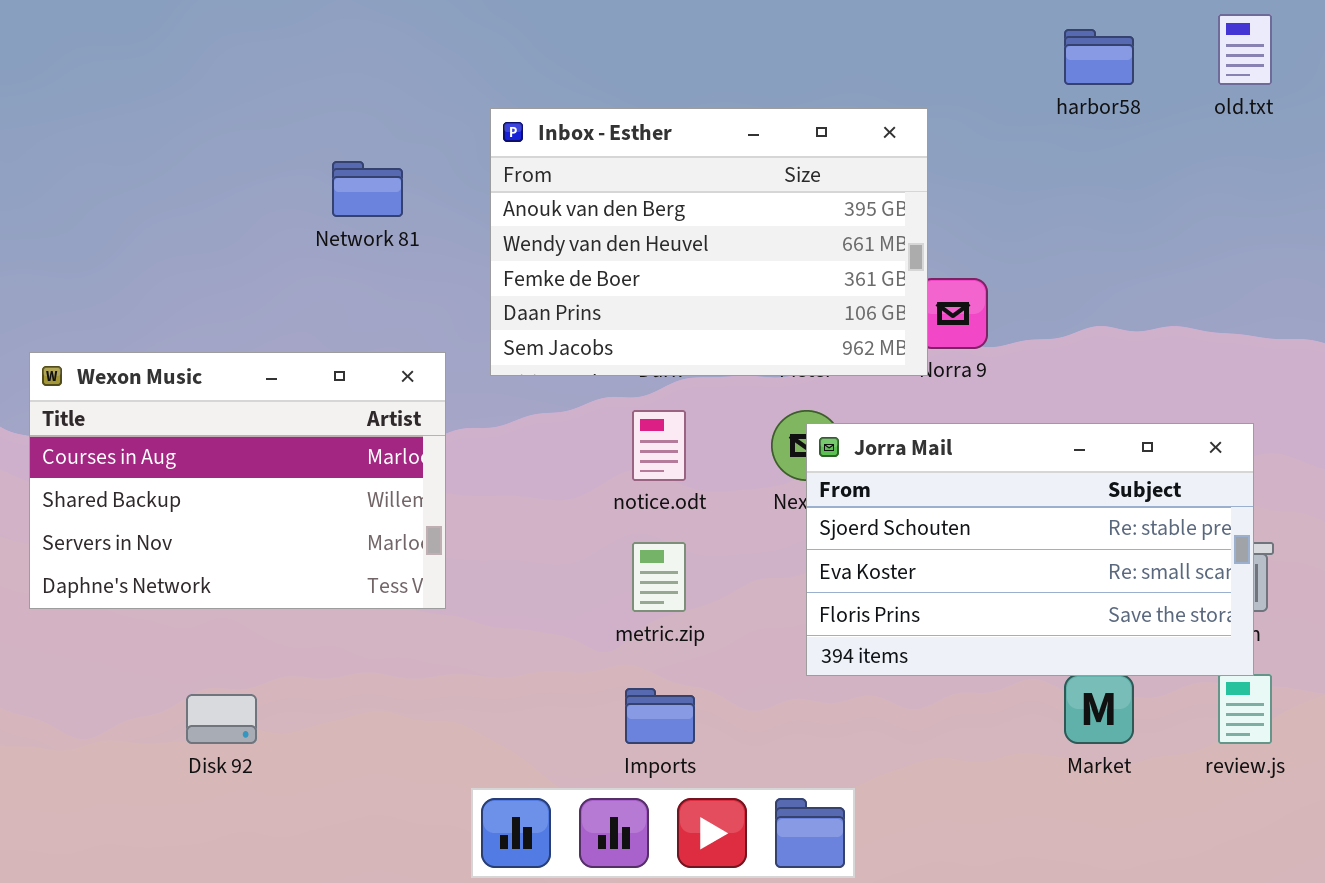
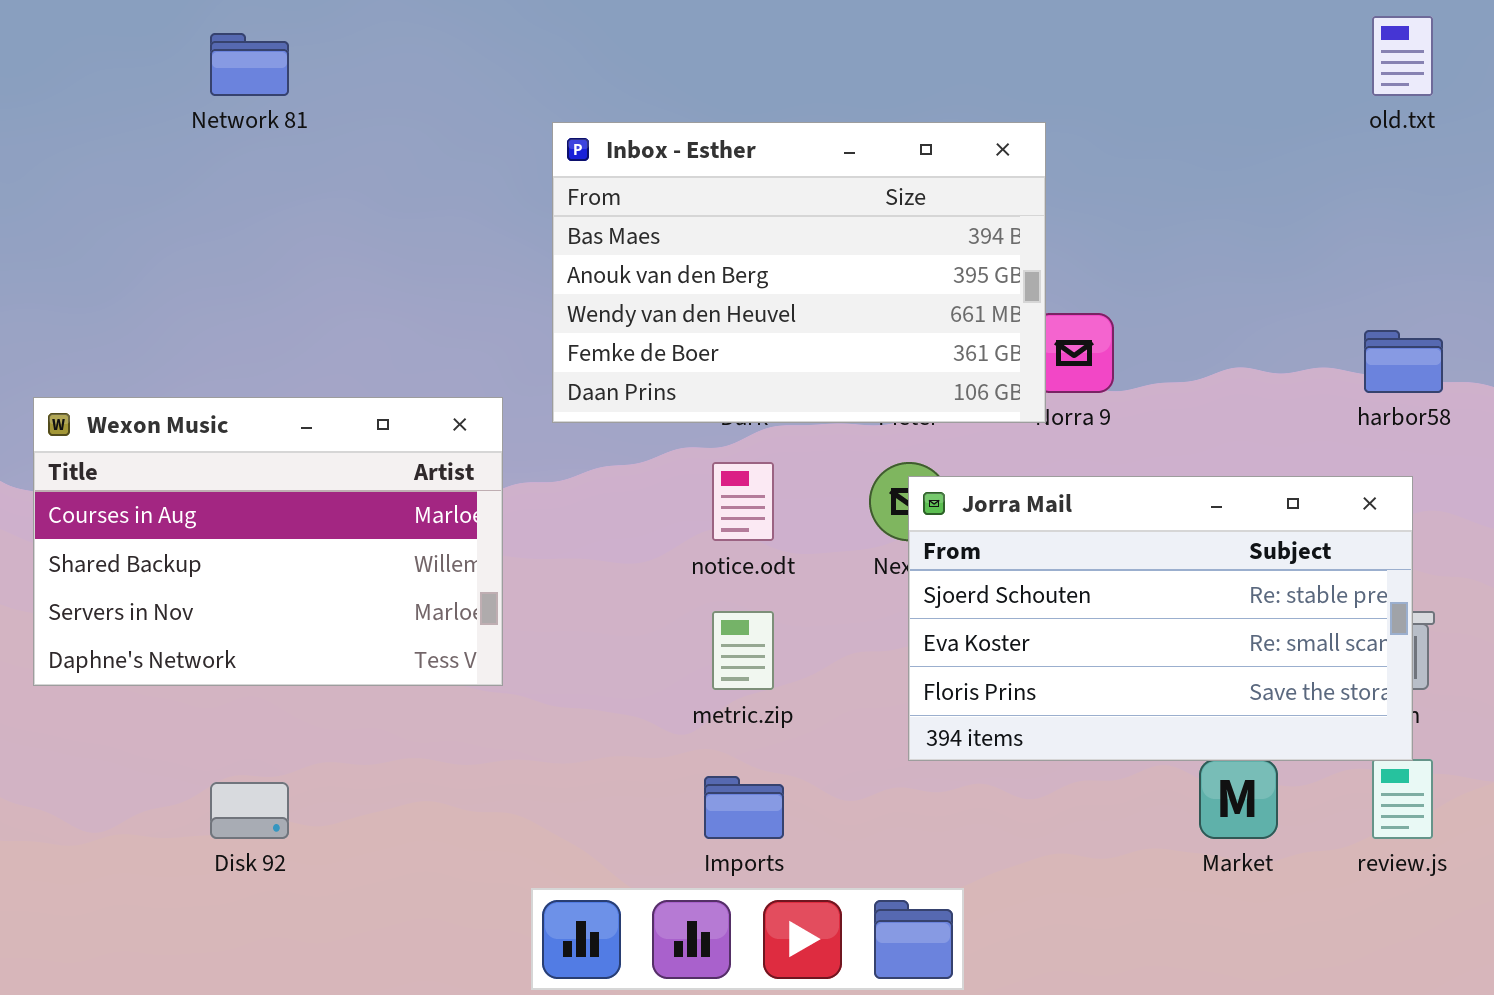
harbor58: [1064,29,1134,85] -> [1364,330,1443,393], moved
Inbox - Esther: [490,108,928,376] -> [552,122,1046,423], scrolled up 1 row
Network 81: [332,161,403,217] -> [210,33,289,96], moved

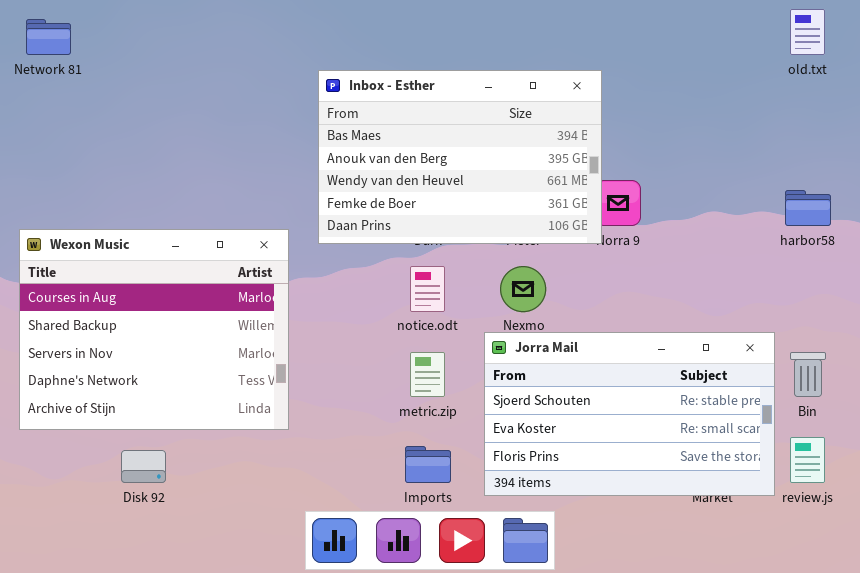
Network 81: [210,33,289,96] -> [26,19,71,55], moved
Wexon Music: [33,397,503,686] -> [19,229,289,430], resized
Jorra Mail: [908,476,1413,761] -> [484,332,775,496], moved

